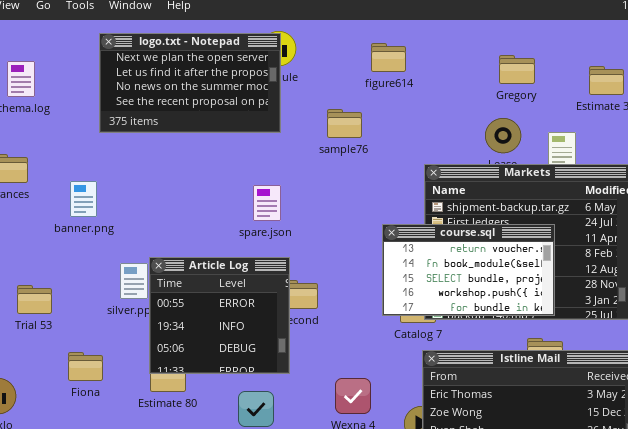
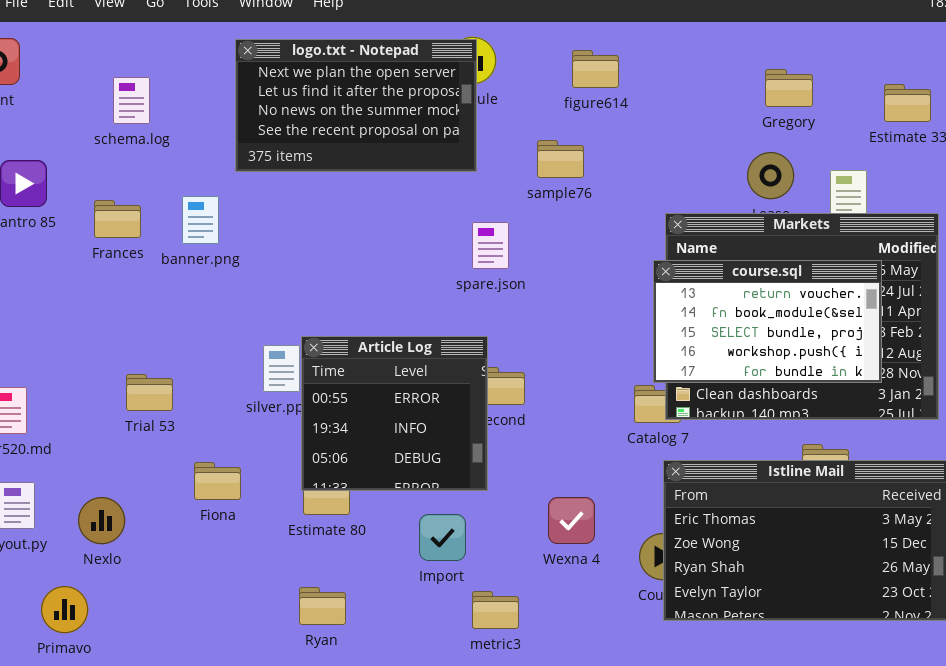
figure614: [371,43,406,72] -> [572,50,619,88], moved
banner.png: [70,181,97,217] -> [182,196,219,244], moved
spare.json: [253,185,281,221] -> [472,222,509,269], moved
course.sql: [382,224,555,316] -> [653,260,882,383], moved

